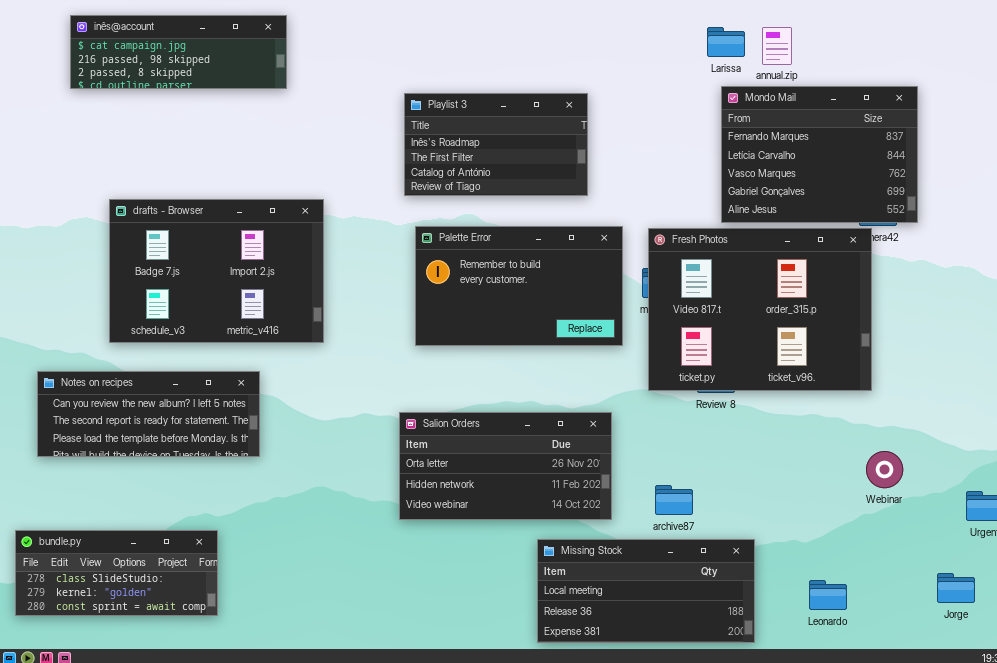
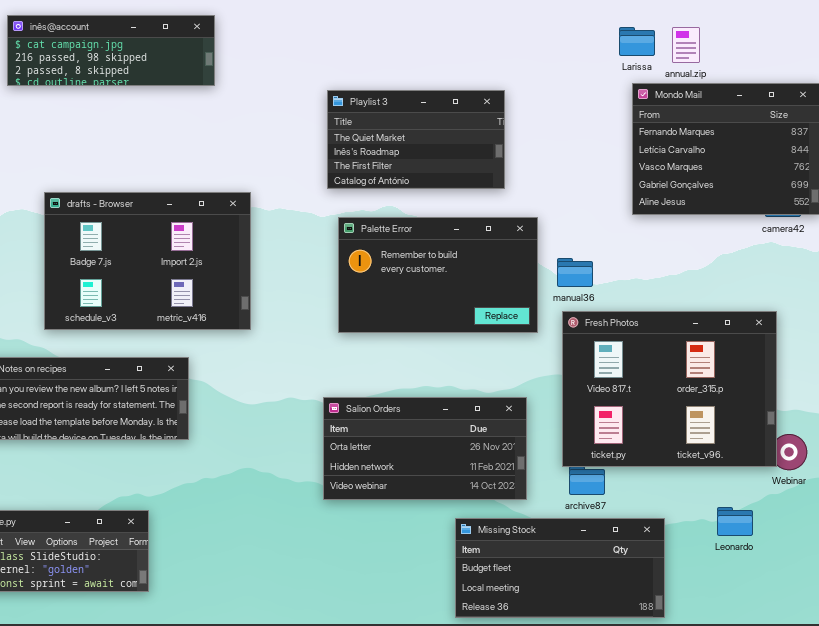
Playlist 3: [404,93,588,196] -> [327,90,505,189], scrolled up 1 row
Fresh Photos: [648,228,872,391] -> [562,311,777,467], moved
Missing Stock: [537,539,755,643] -> [455,518,665,618], scrolled up 1 row
Leonardo: [809,580,847,610] -> [717,507,753,536], moved

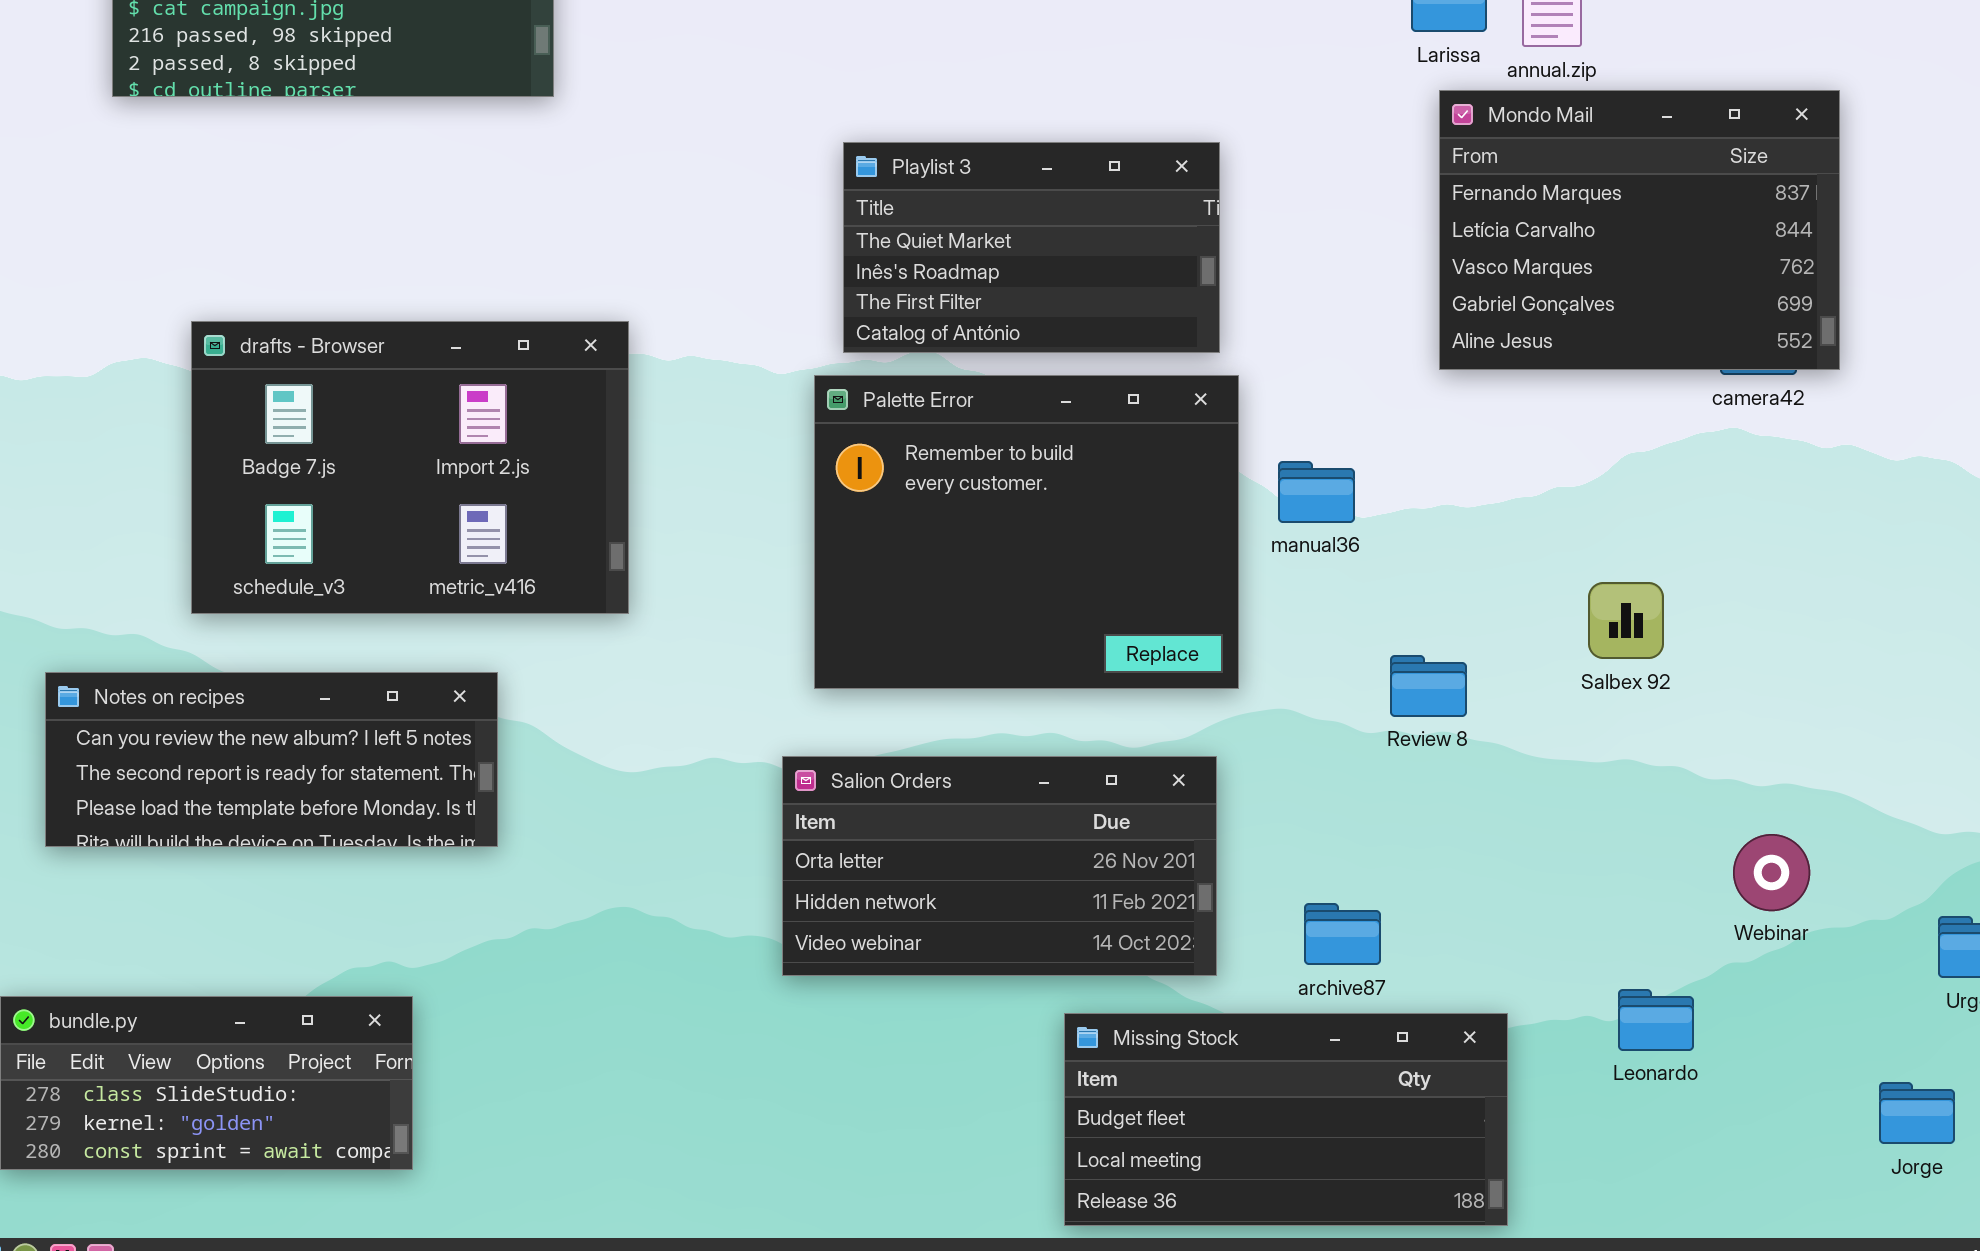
Playlist 3: [327,90,505,189] -> [843,142,1220,353], moved
Palette Error: [338,217,538,333] -> [814,375,1239,689], resized
Fresh Photos: [562,311,777,467] -> none, closed

